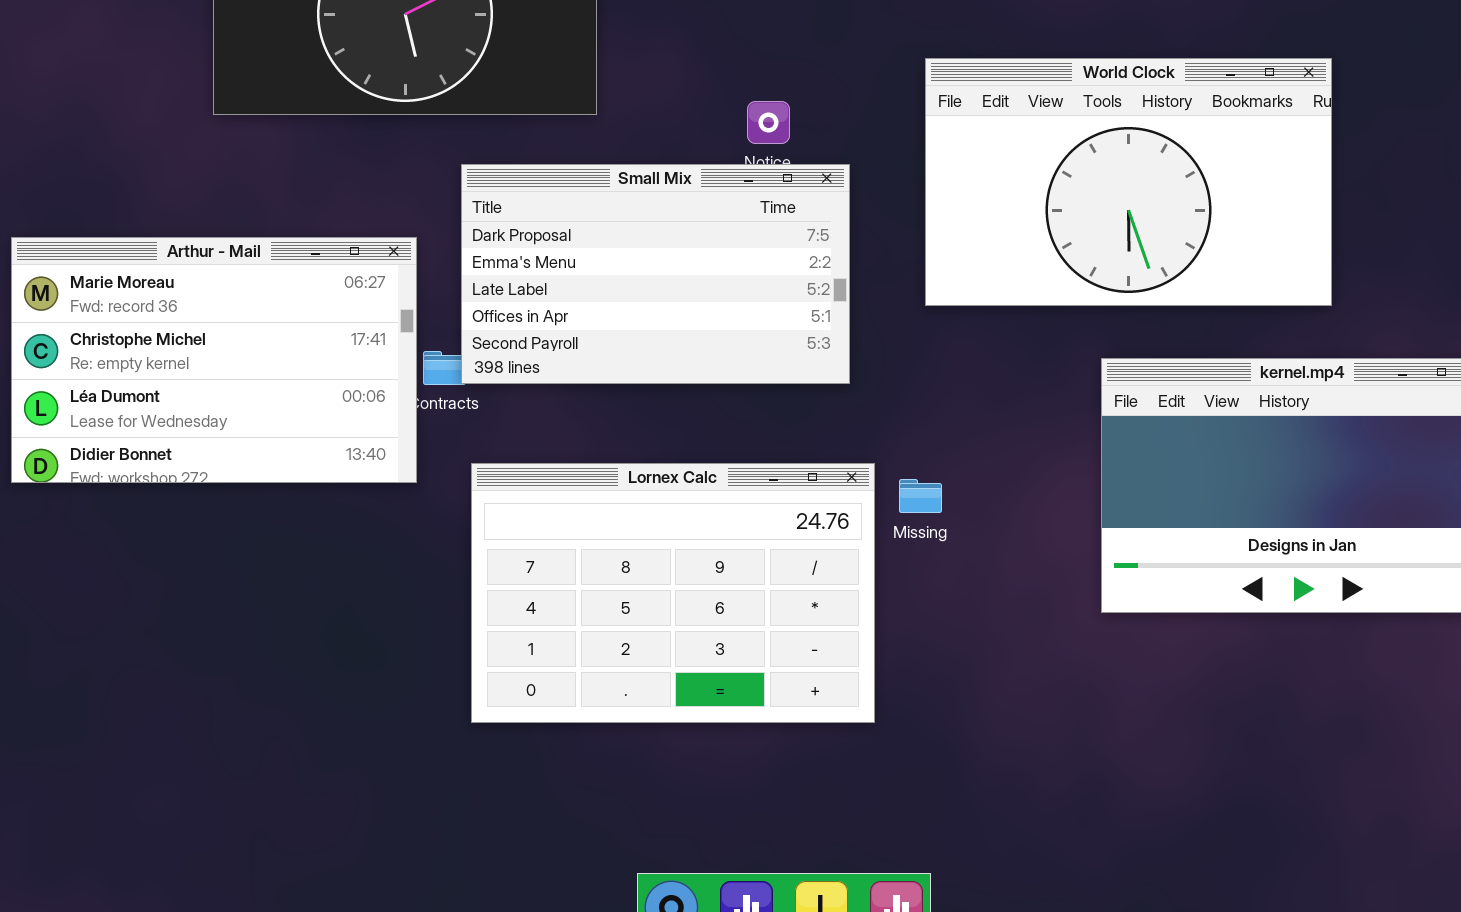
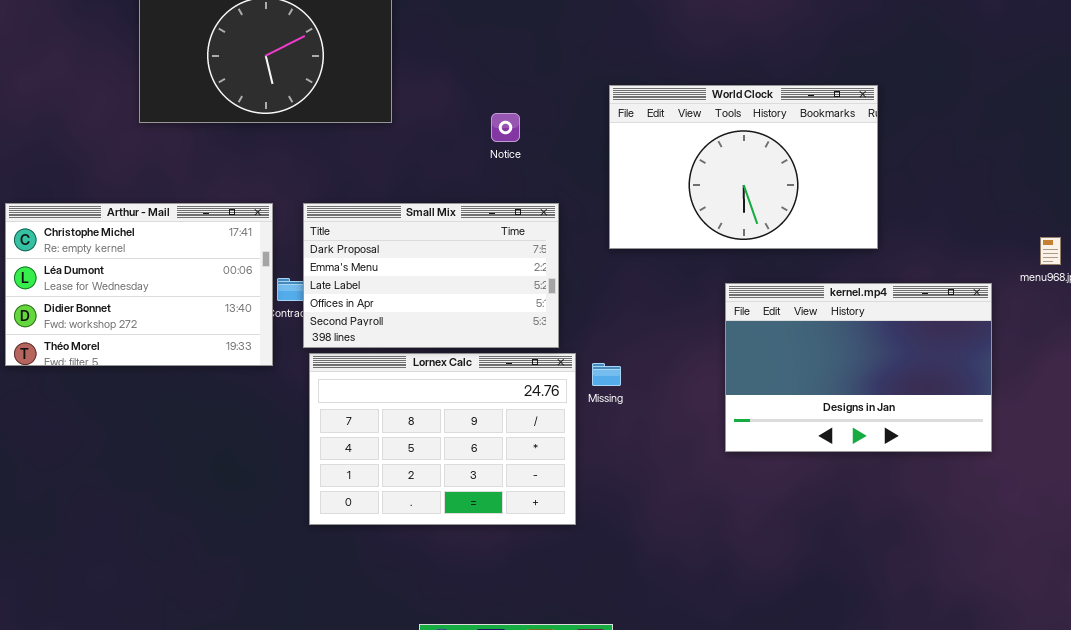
Small Mix: [461,164,850,384] -> [303,203,559,348], moved
Arthur - Mail: [11,237,417,483] -> [5,203,273,366], scrolled down 1 row

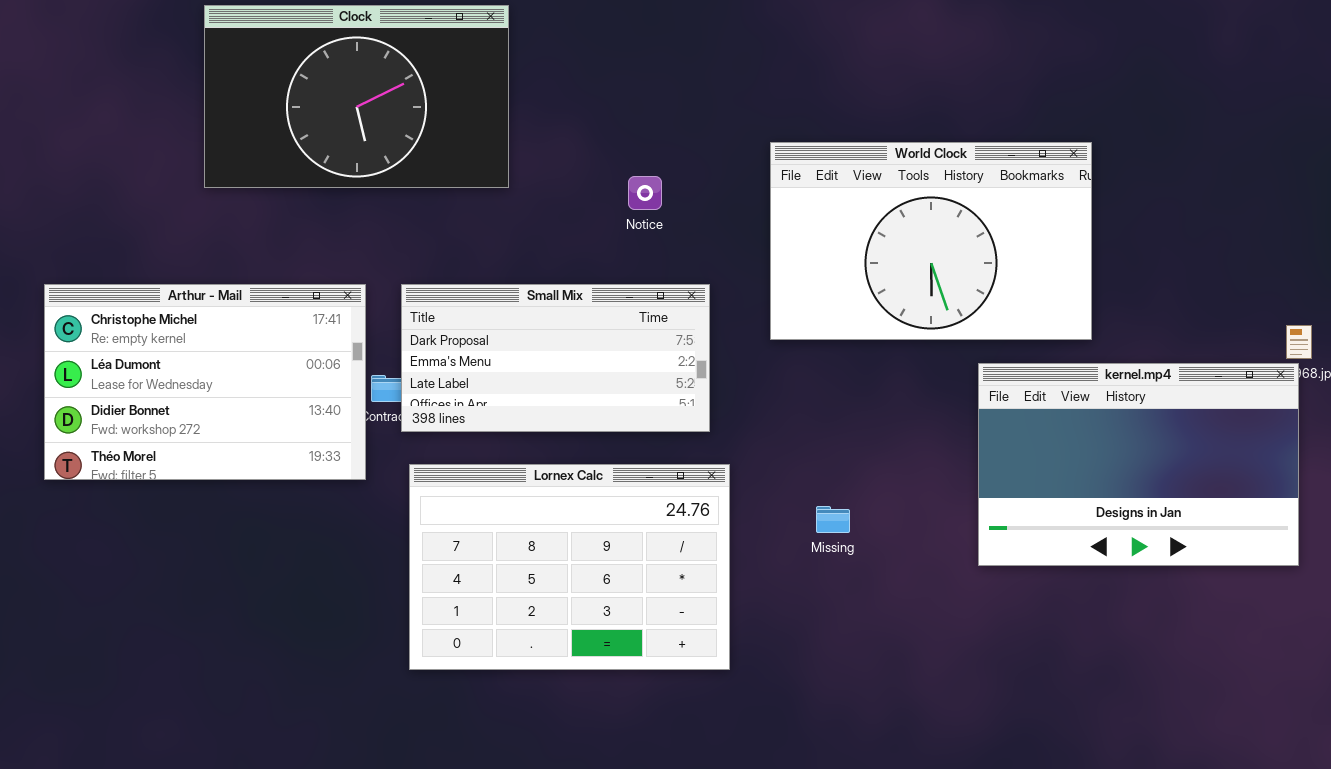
Small Mix: [303,203,559,348] -> [401,284,710,432], resized
kernel.mp4: [725,283,992,452] -> [978,363,1299,566], moved
Missing: [592,363,621,386] -> [816,506,850,533], moved

